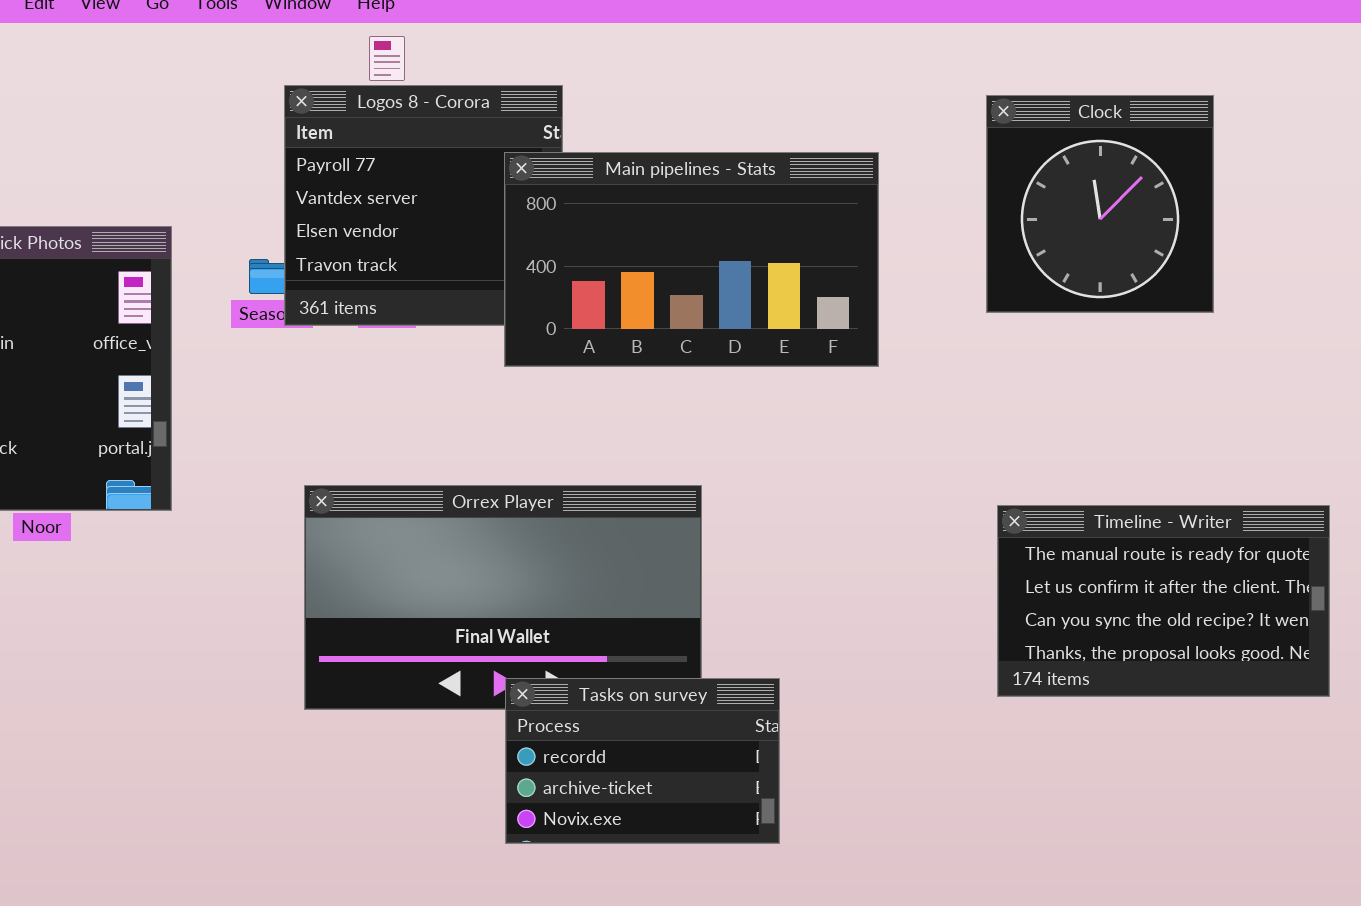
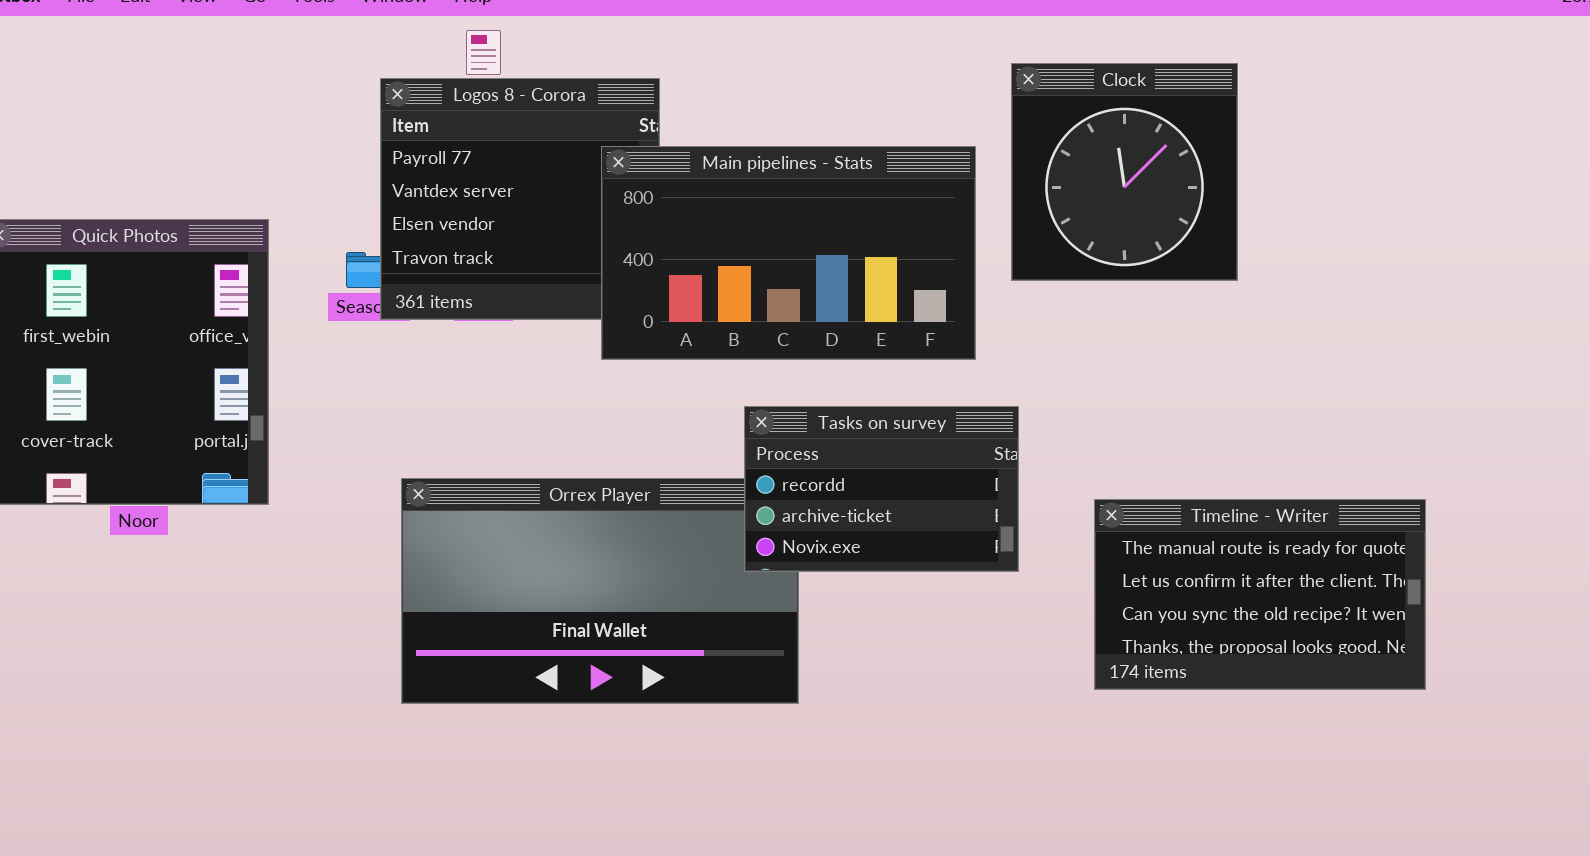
Clock: [986,95,1214,313] -> [1011,63,1238,281], moved
Tasks on survey: [505,678,780,844] -> [744,406,1019,572], moved

